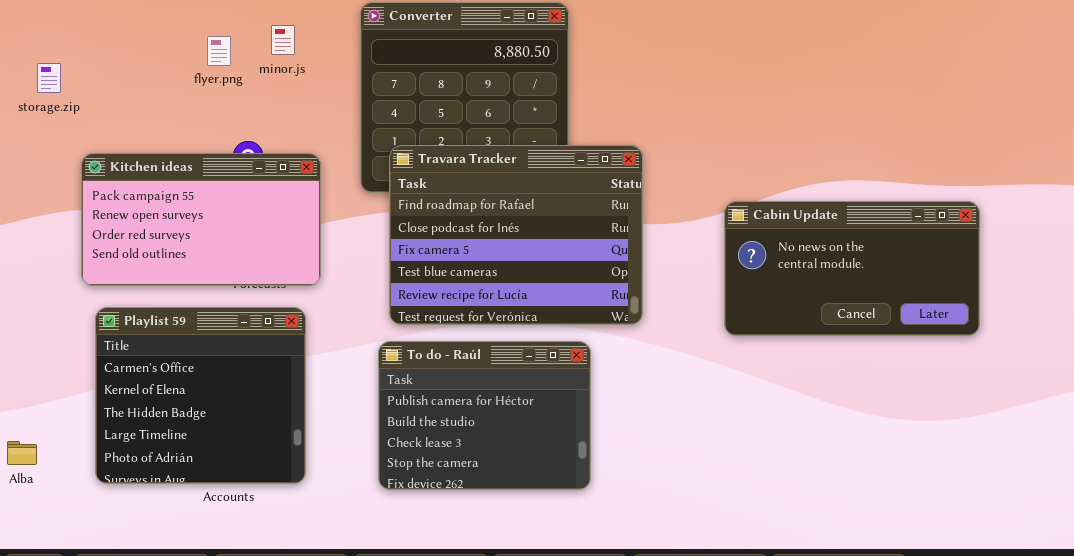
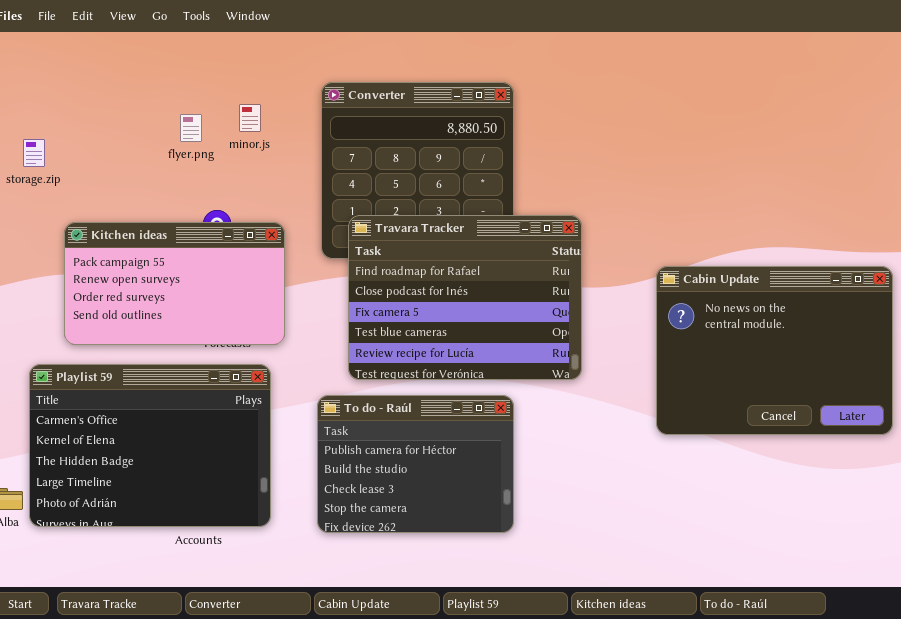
Cabin Update: [724,201,980,336] -> [656,266,893,435], resized
Playlist 59: [95,307,306,484] -> [29,364,271,527], resized
To do - Raúl: [378,341,591,490] -> [317,395,514,533], moved

